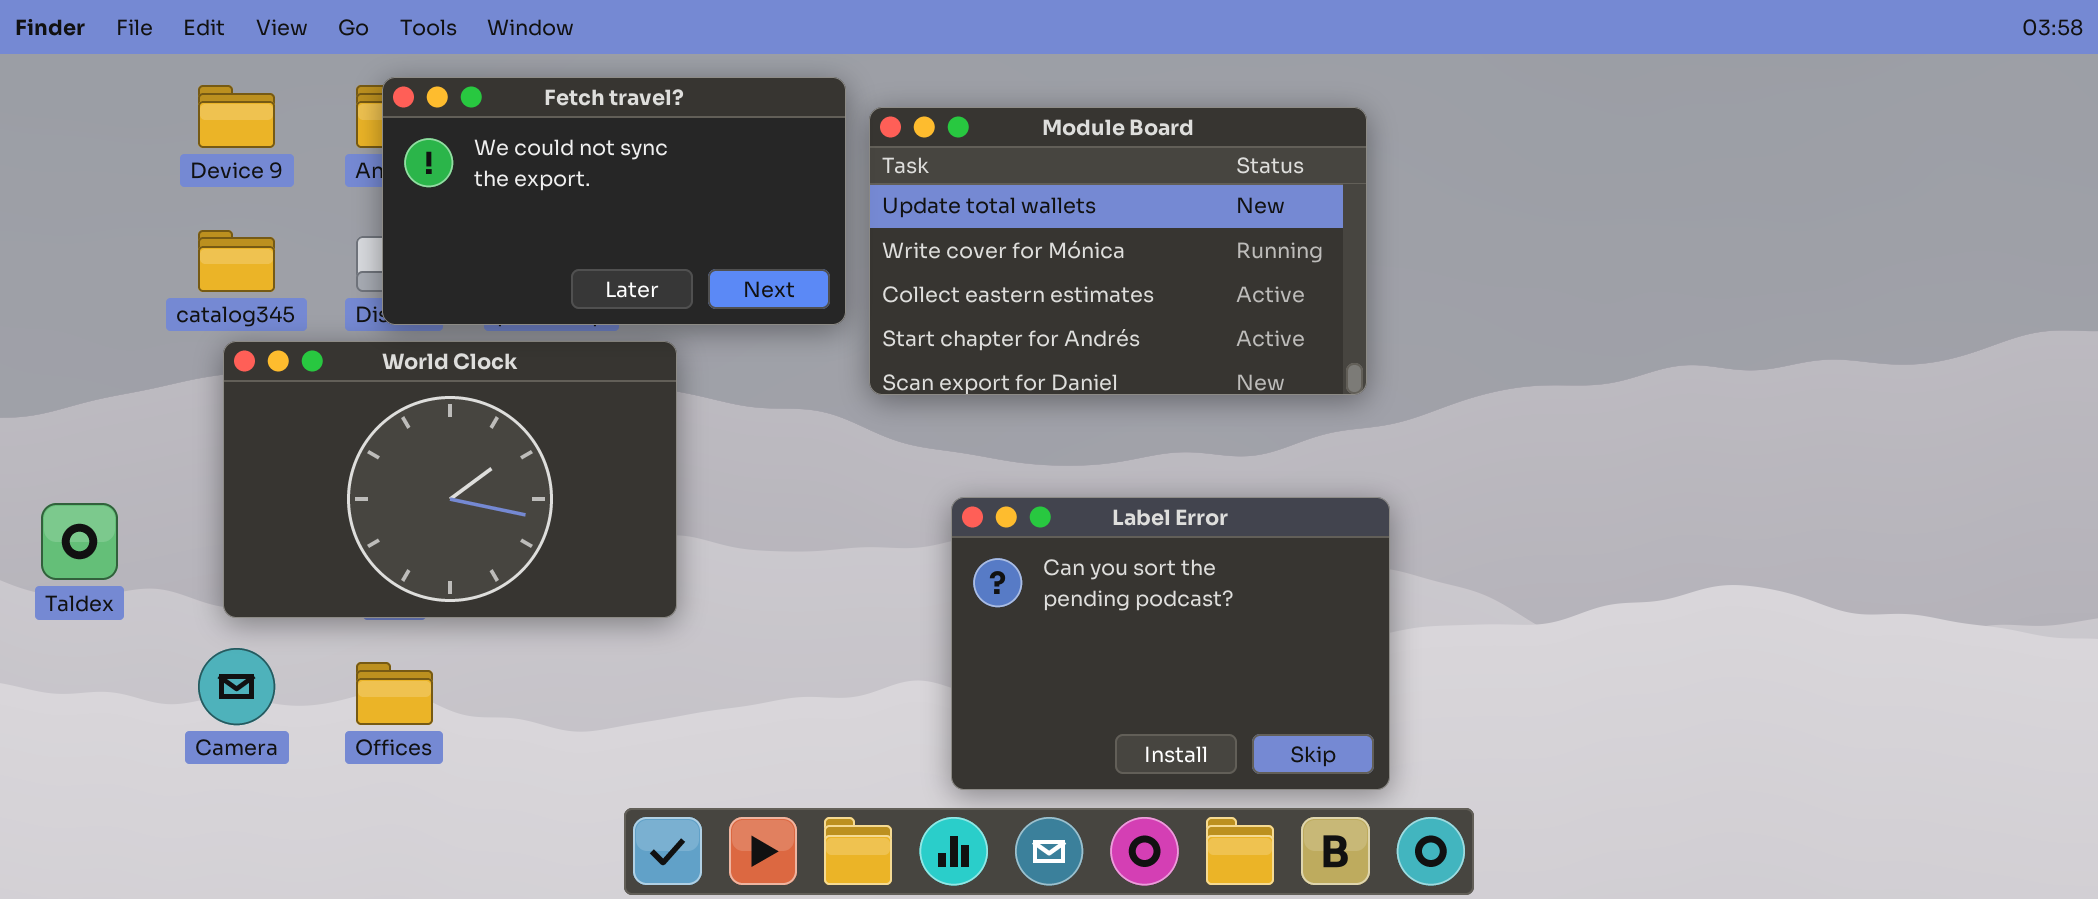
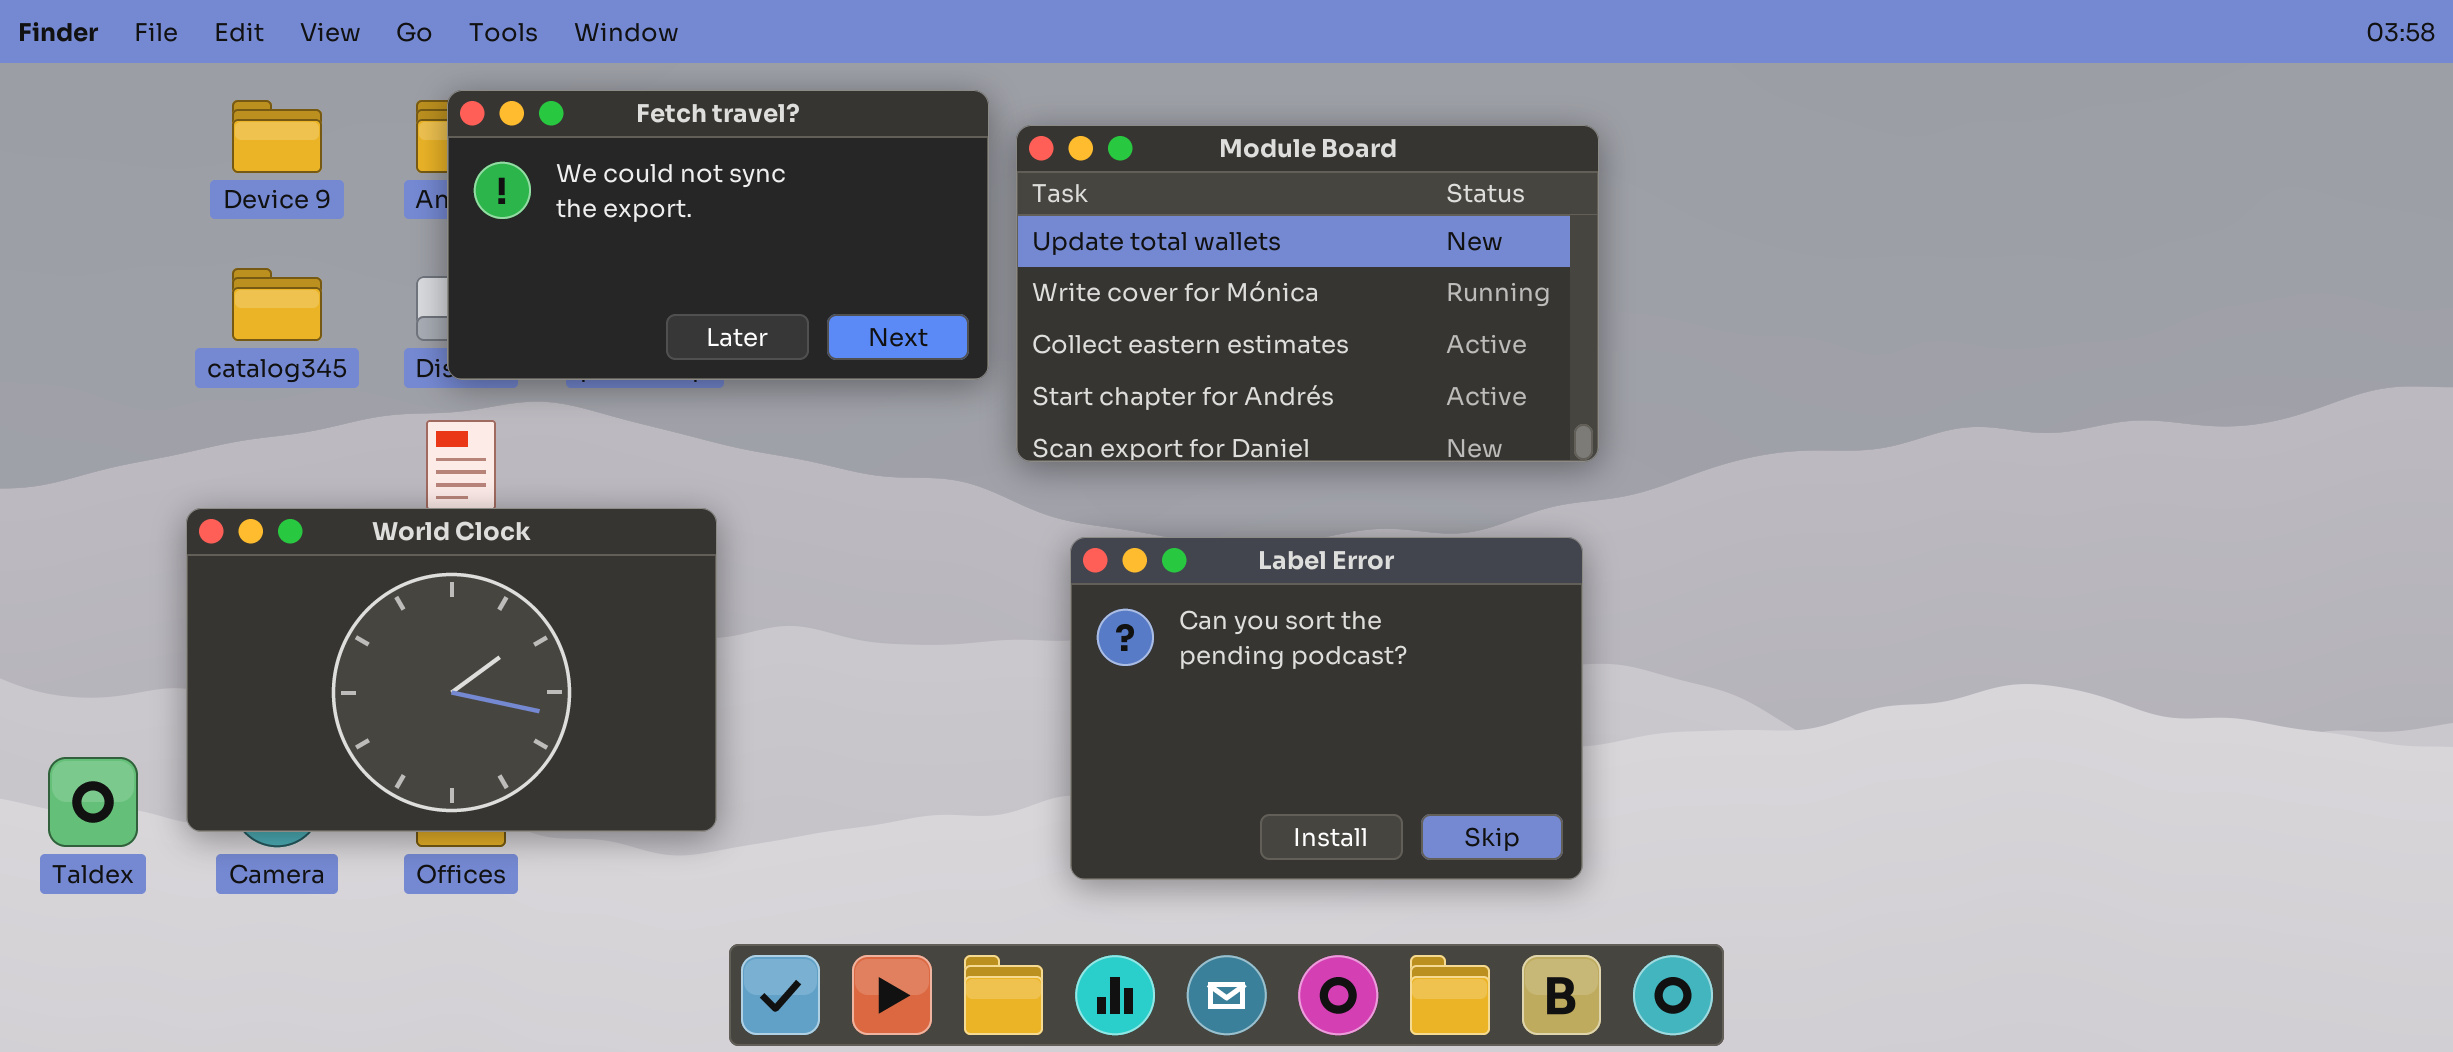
World Clock: [223,341,677,618] -> [186,508,717,832], moved
Label Error: [951,497,1390,790] -> [1070,537,1583,880], moved
Taldex: [41,503,118,580] -> [48,757,138,847], moved

